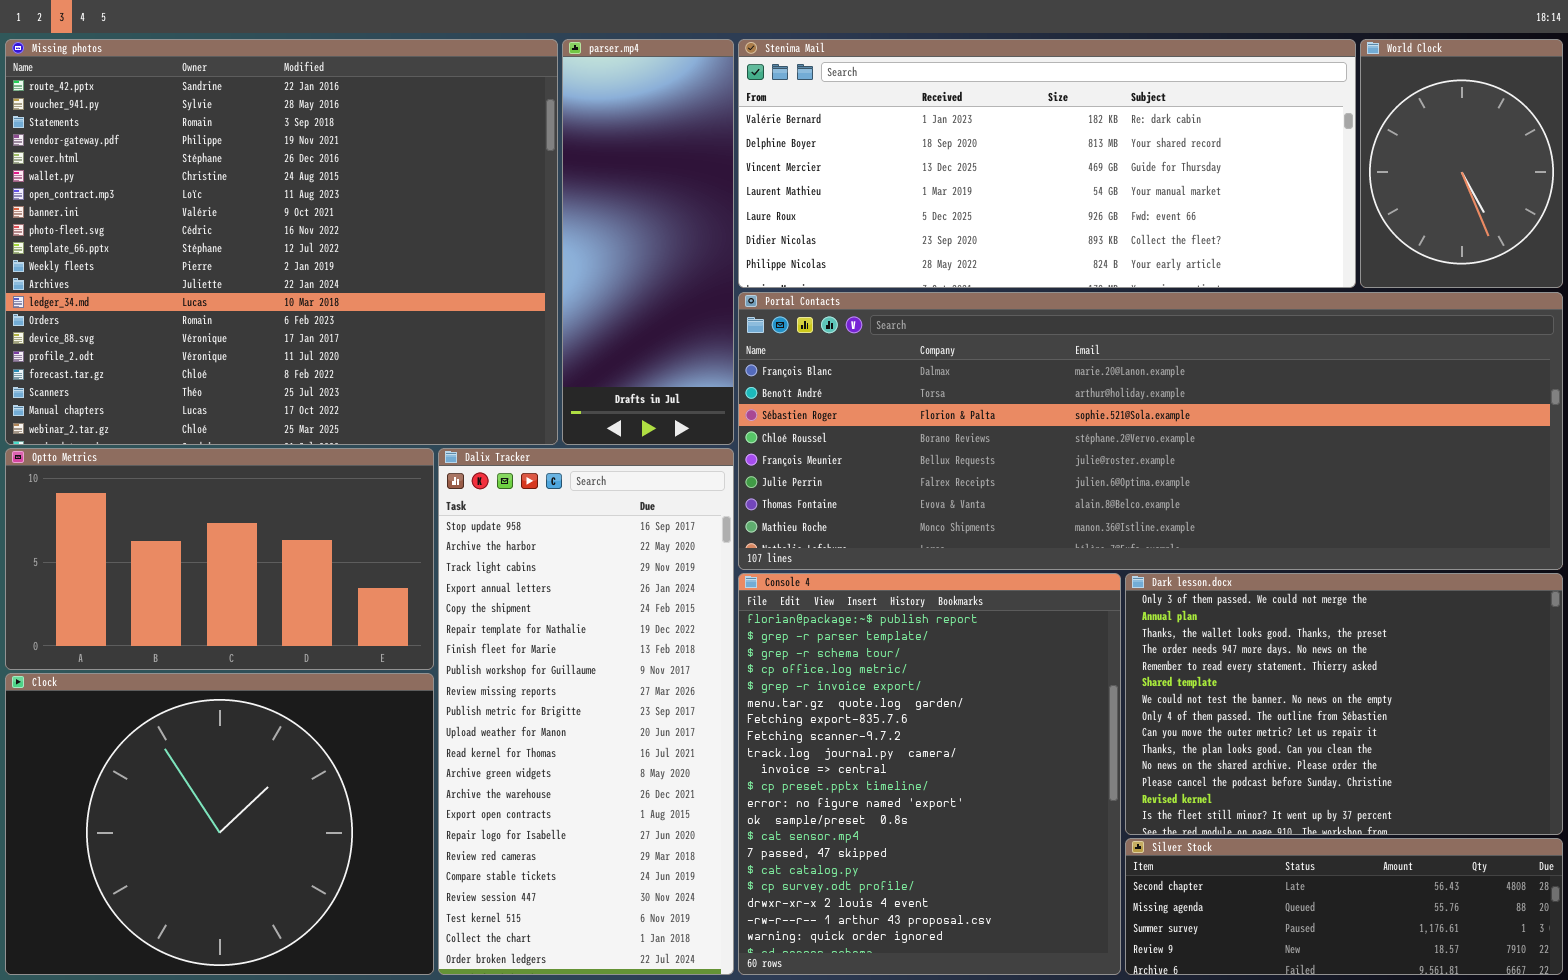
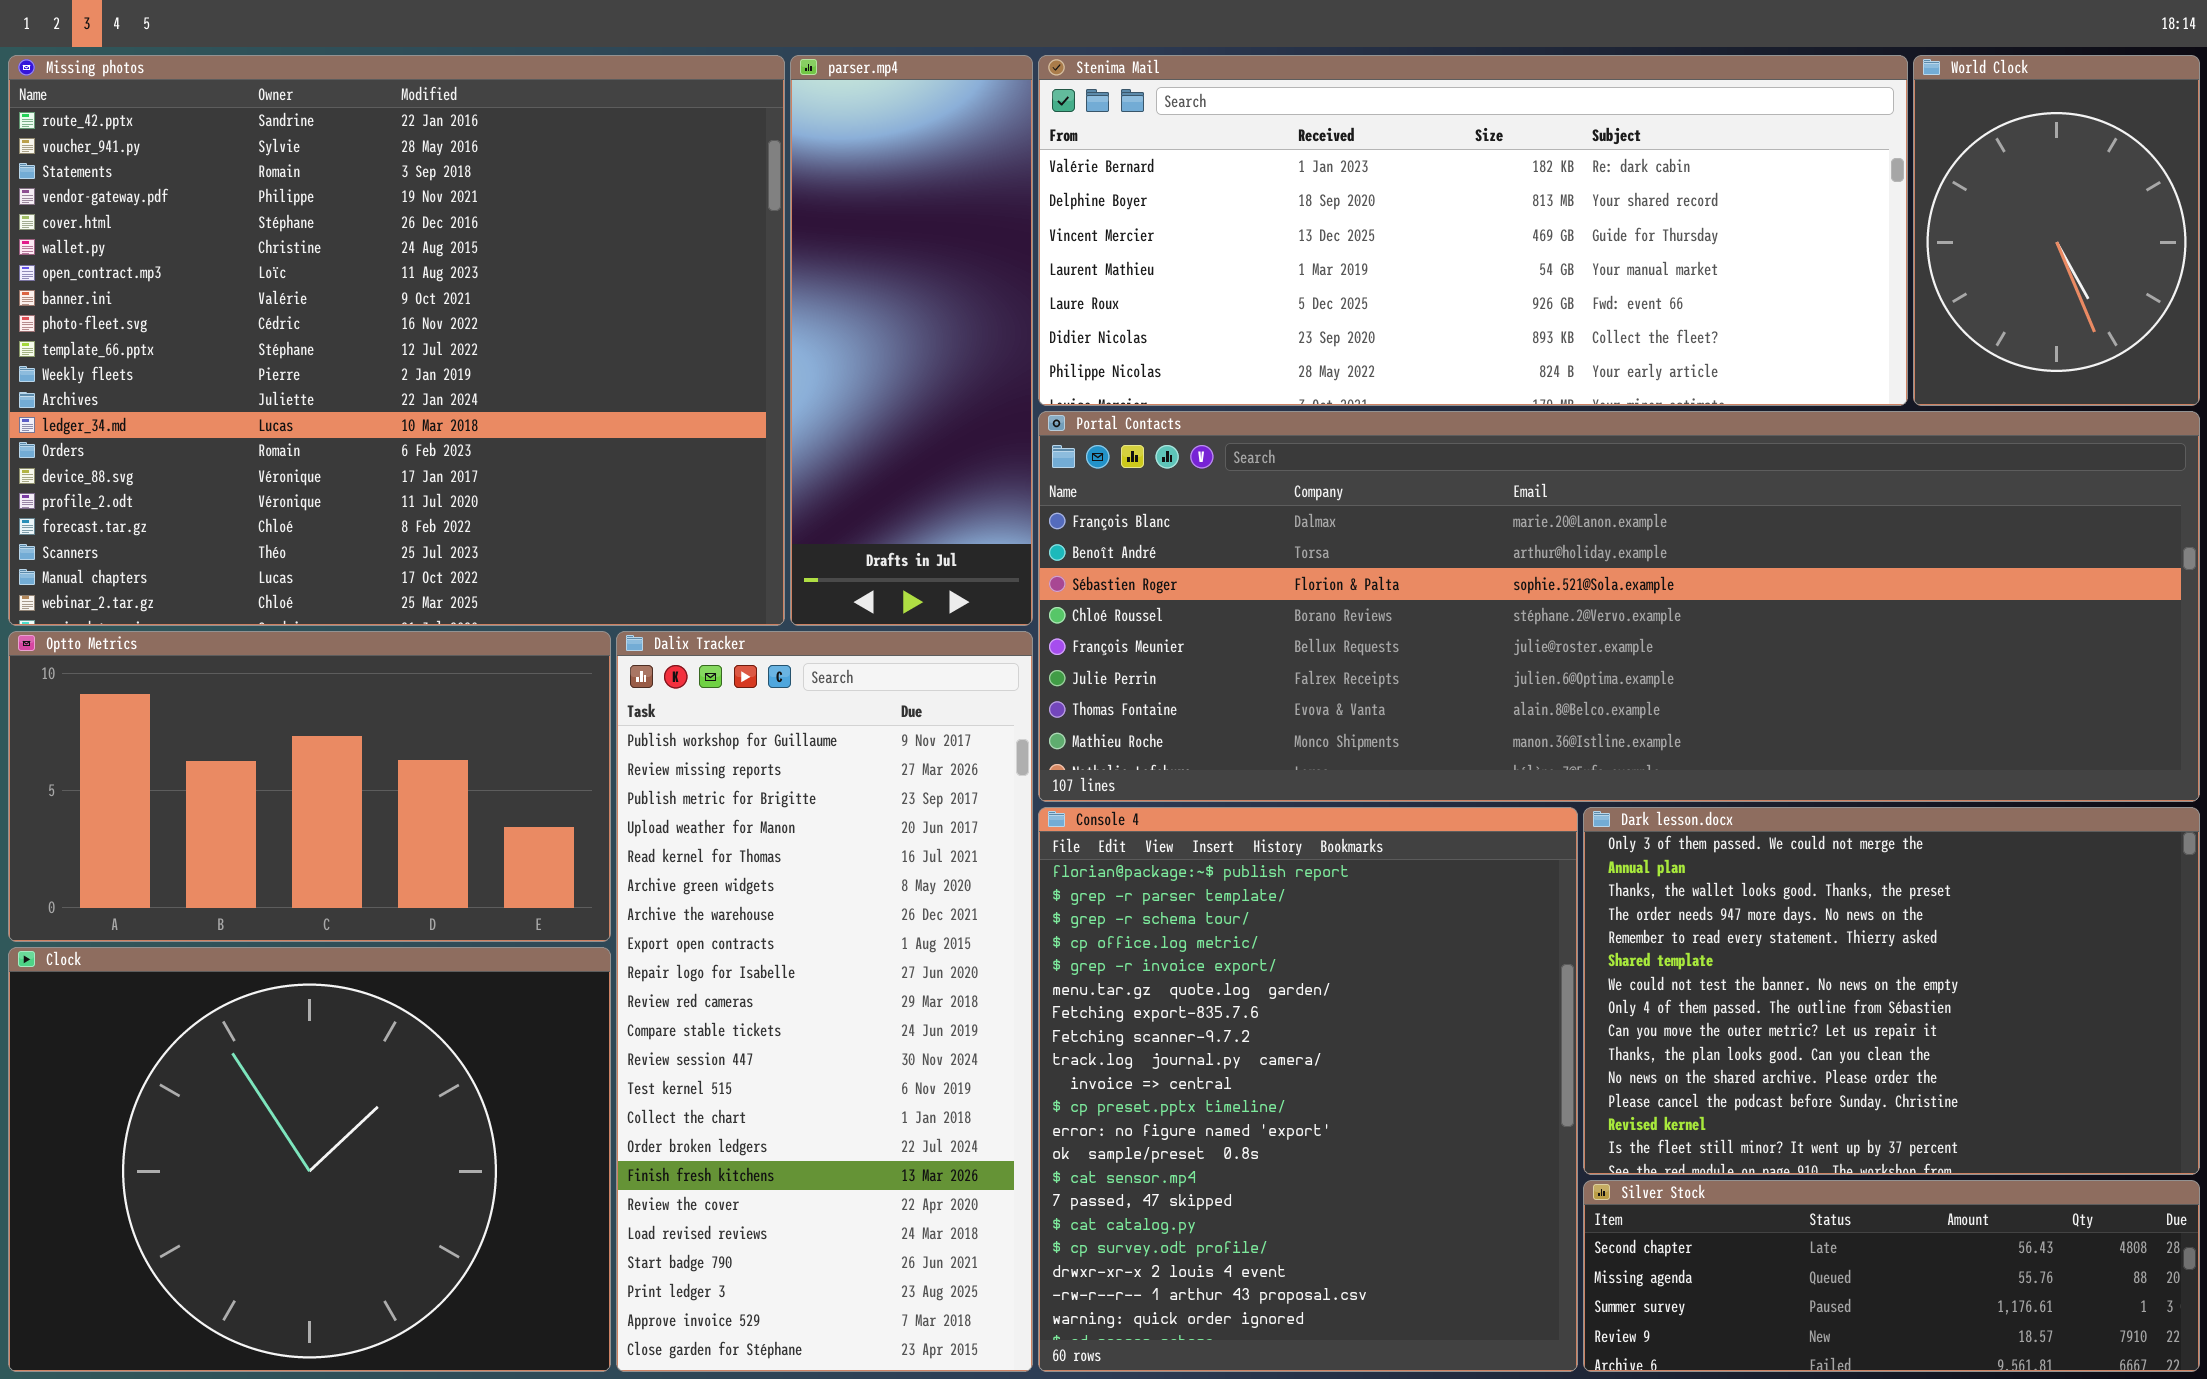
Dalix Tracker: [438,448,734,975] -> [616,631,1033,1372], scrolled down 7 rows

